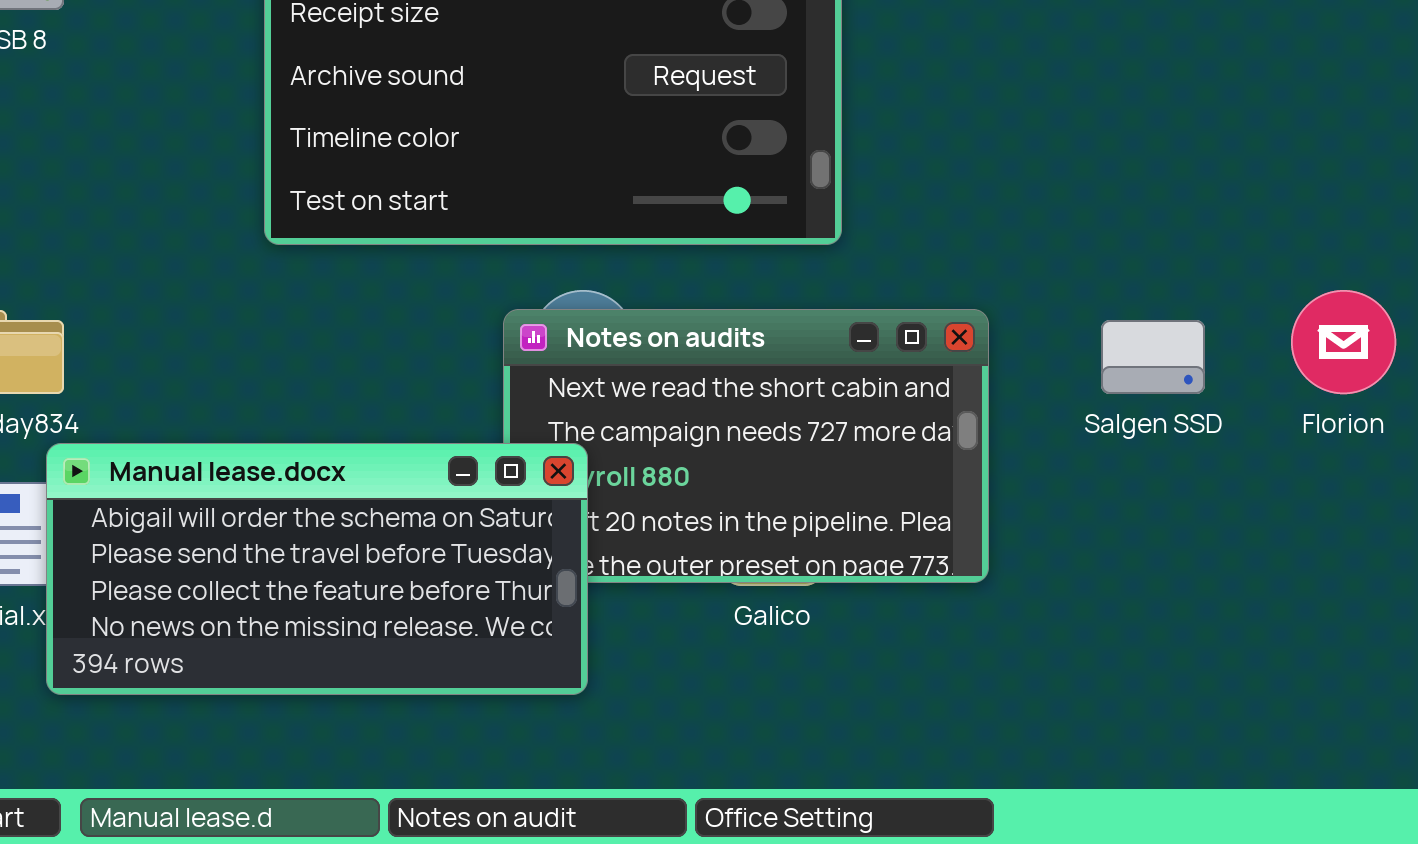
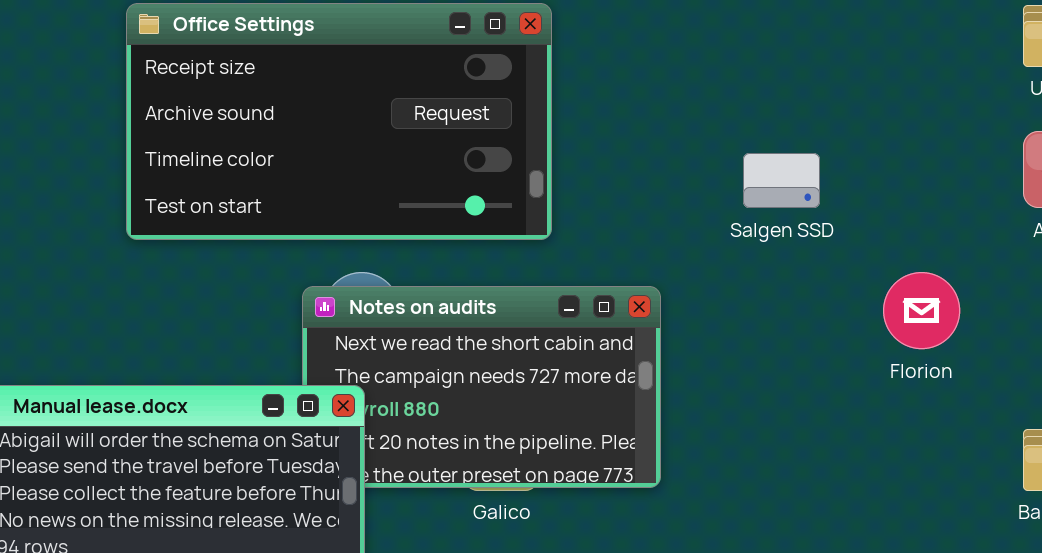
Salgen SSD: [1101,320,1205,394] -> [743,153,820,208], moved

